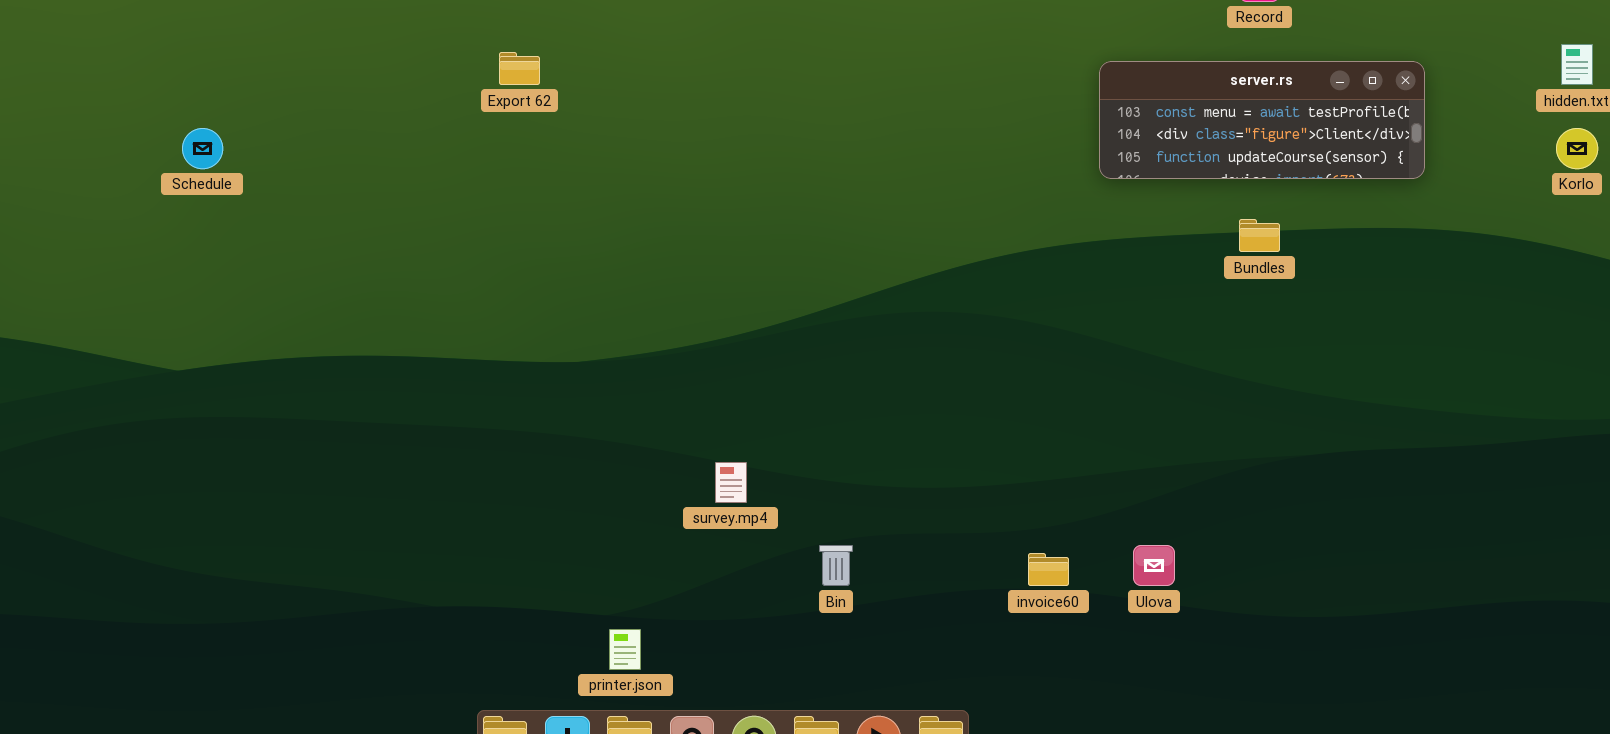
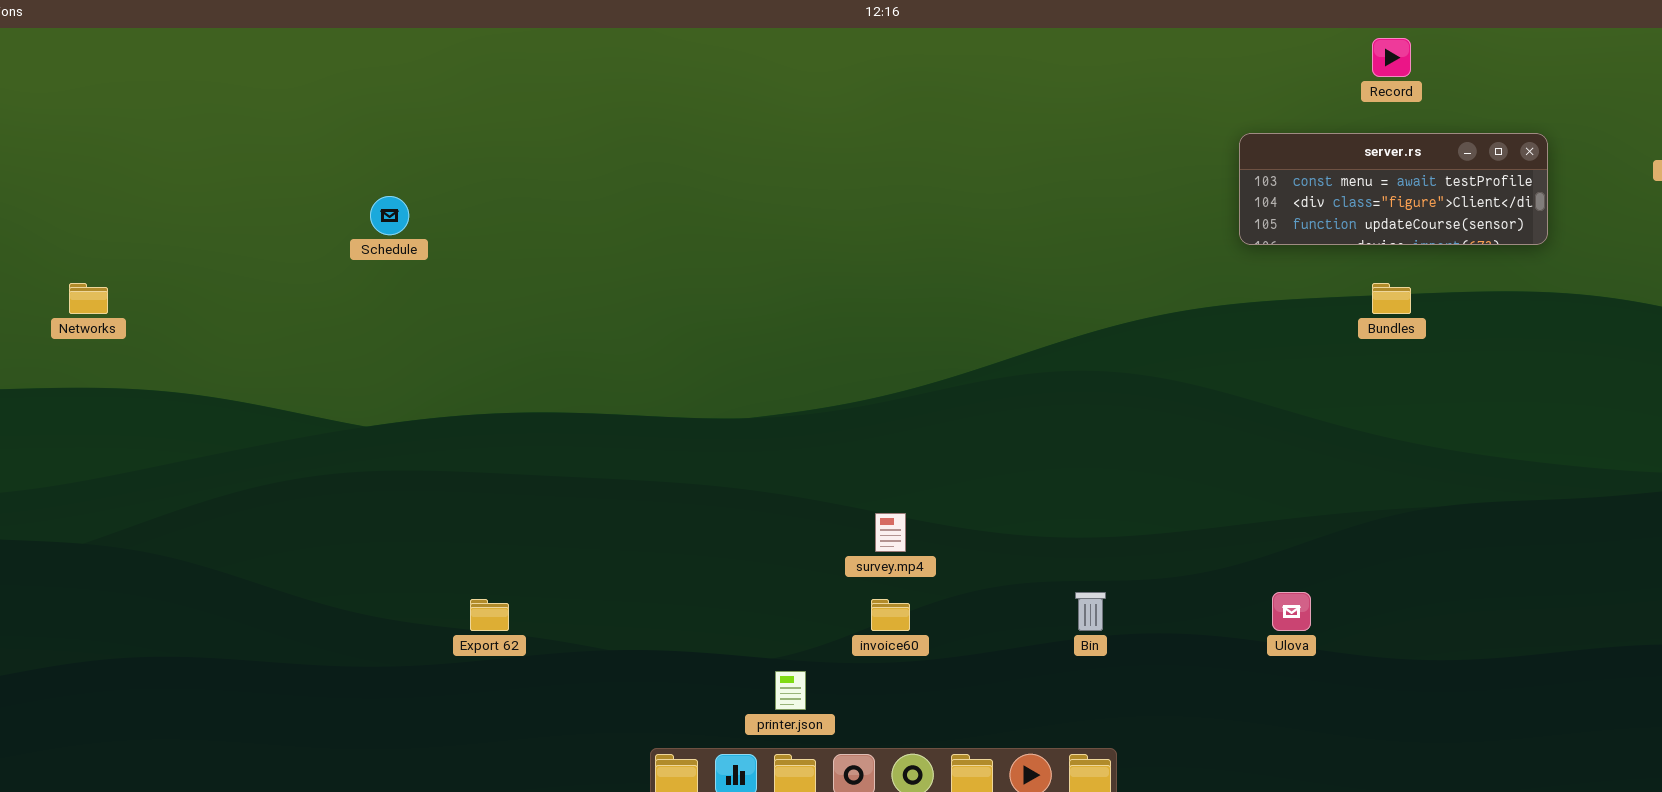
Export 62: [499,52,540,85] -> [470,599,509,631], moved
Bin: [819,545,853,586] -> [1075,592,1106,631], moved
invoice60: [1028,553,1069,586] -> [871,599,910,631], moved

